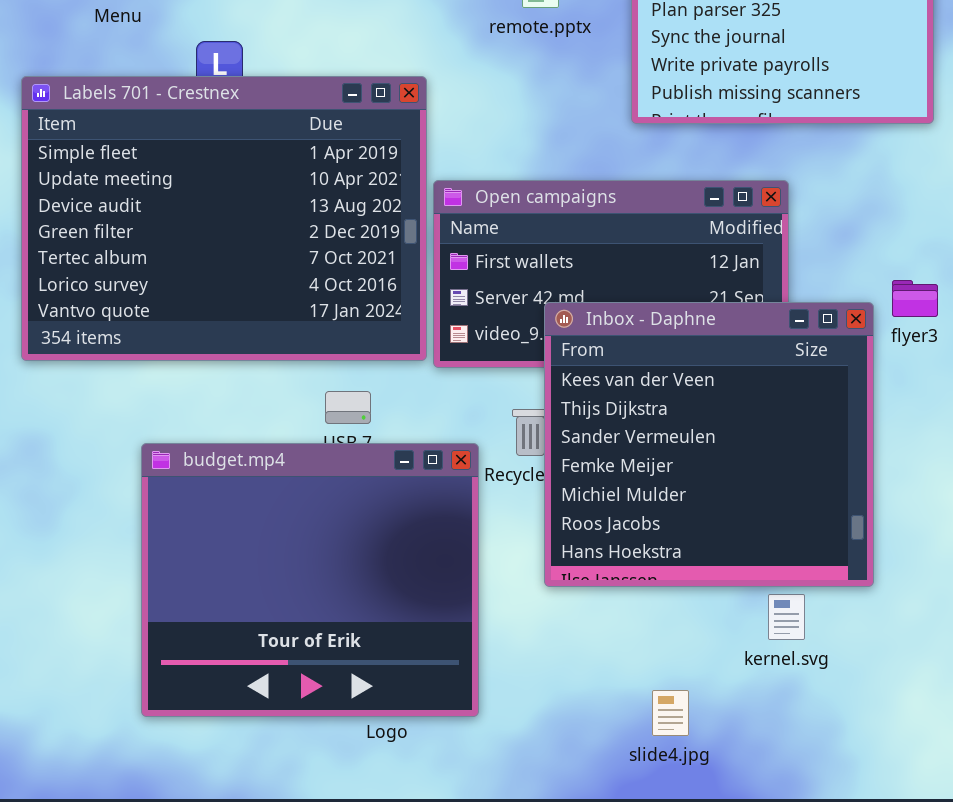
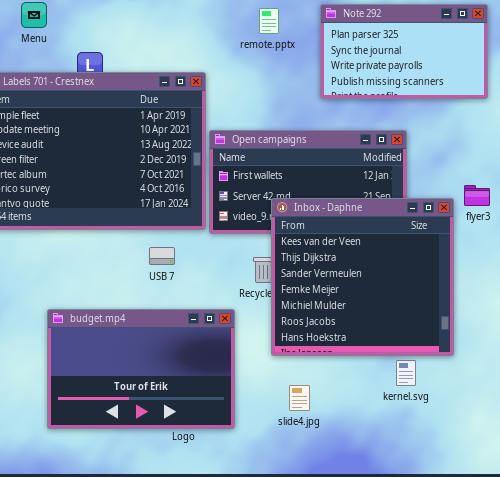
budget.mp4: [141,443,479,717] -> [47,309,235,429], resized
slide4.jpg: [652,690,689,736] -> [289,385,310,411], moved

